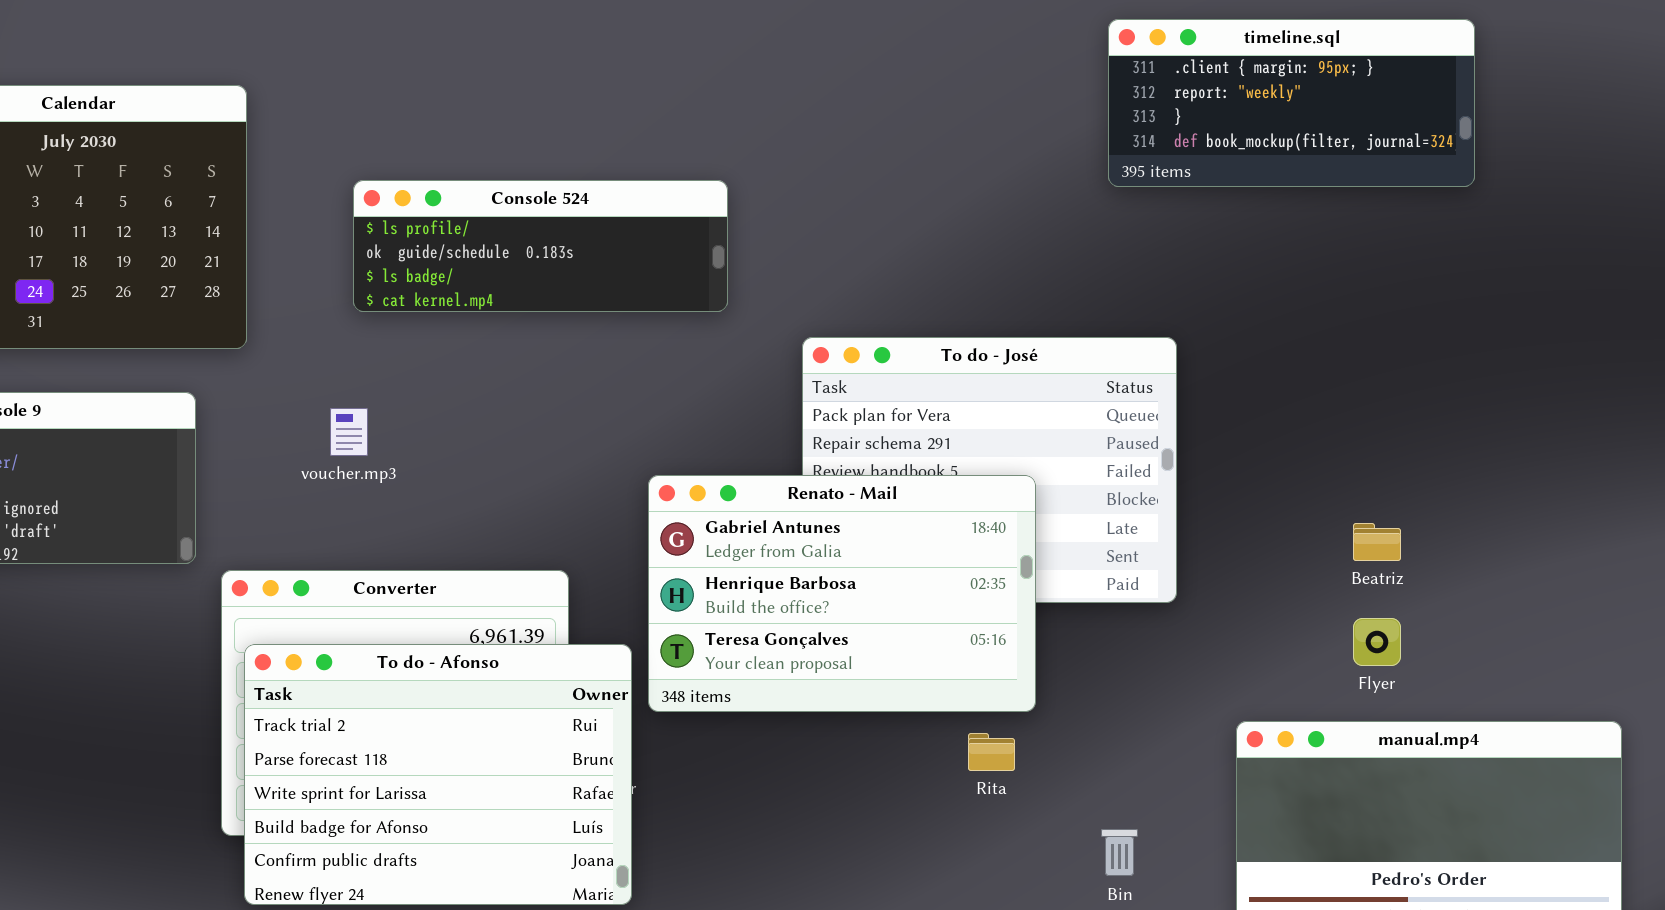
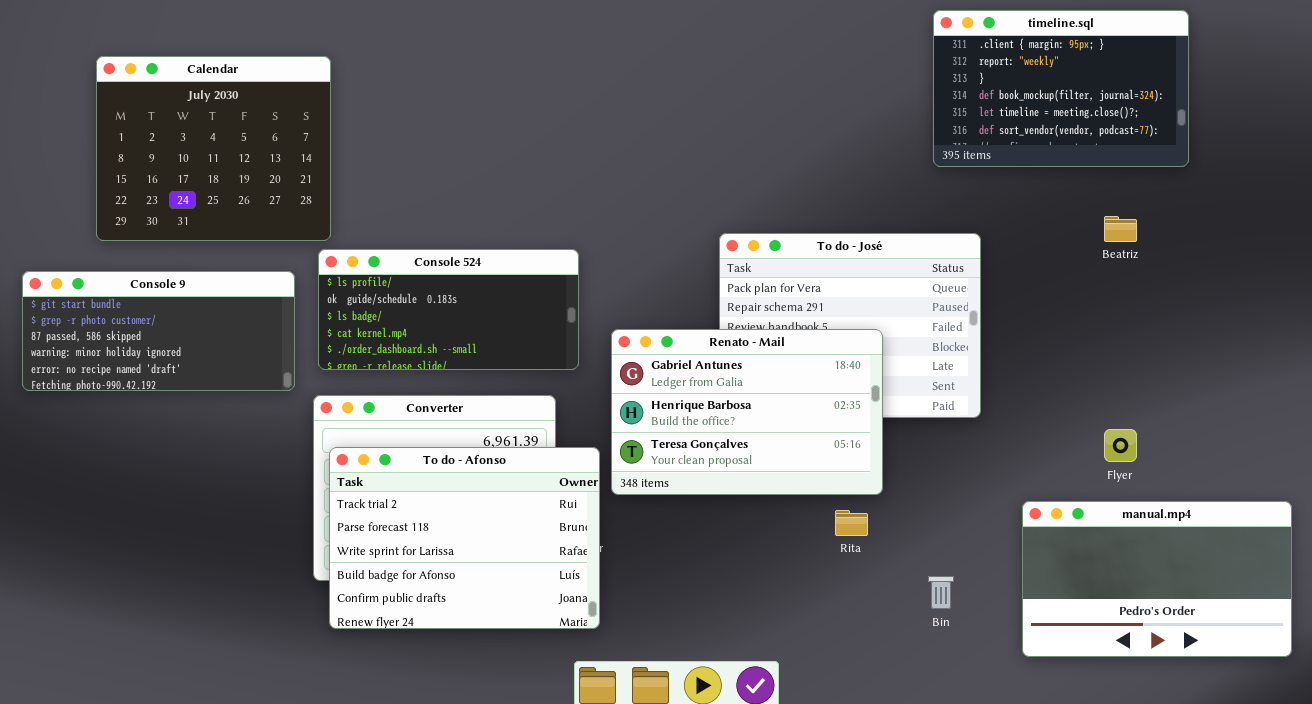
timeline.sql: [1108,19,1475,187] -> [933,10,1189,167], resized
Console 524: [353,180,728,312] -> [318,249,579,370], moved, resized
Beatriz: [1353,523,1401,561] -> [1104,216,1137,242], moved

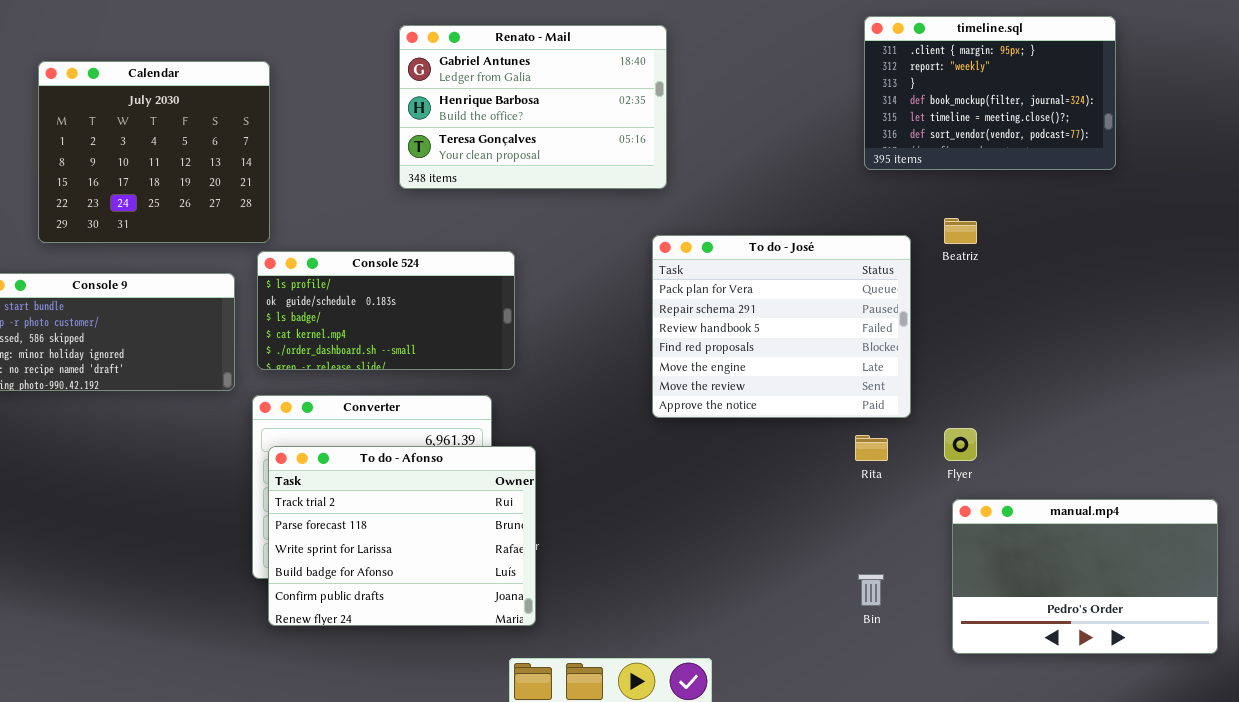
Beatriz: [1104,216,1137,242] -> [944,218,977,244], moved
Renato - Mail: [611,329,883,495] -> [399,25,667,189], moved
Flyer: [1104,429,1137,462] -> [944,428,977,461], moved
Rita: [835,510,868,536] -> [855,435,888,461], moved

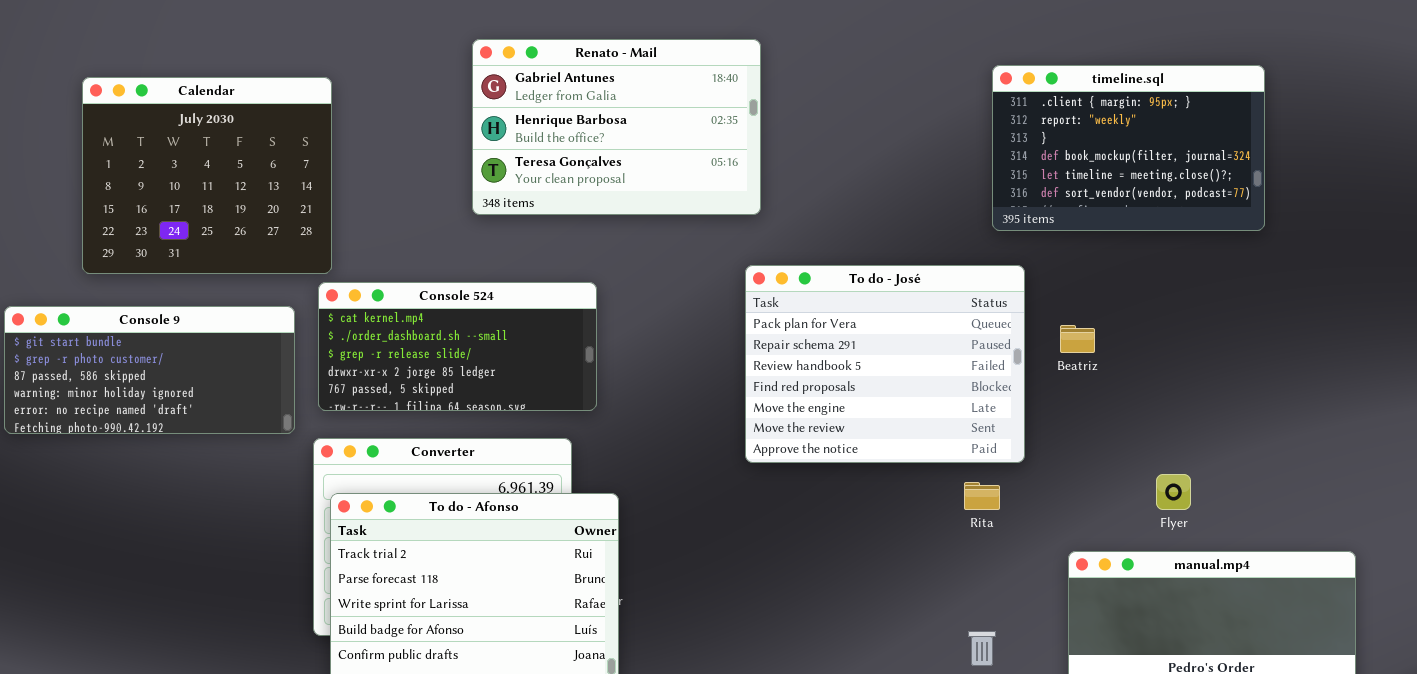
timeline.sql: [864,16,1116,170] -> [992,65,1265,231], moved
Beatriz: [944,218,977,244] -> [1060,325,1095,353], moved
Console 524: [257,251,515,370] -> [318,282,597,411], scrolled down 3 rows
Flyer: [944,428,977,461] -> [1156,474,1191,510], moved

